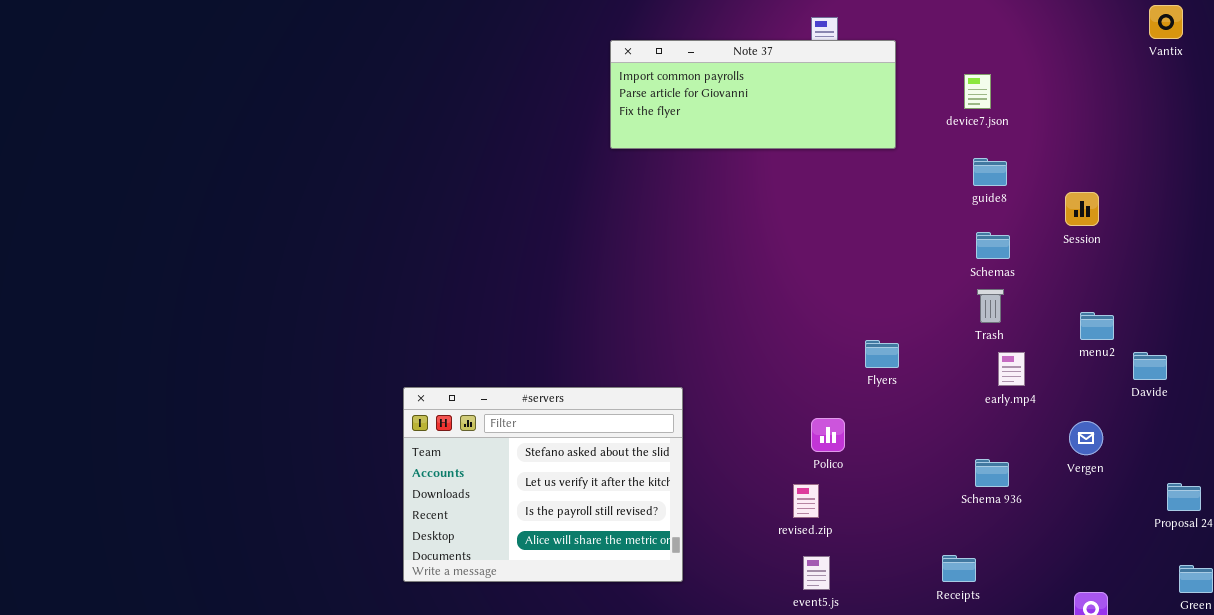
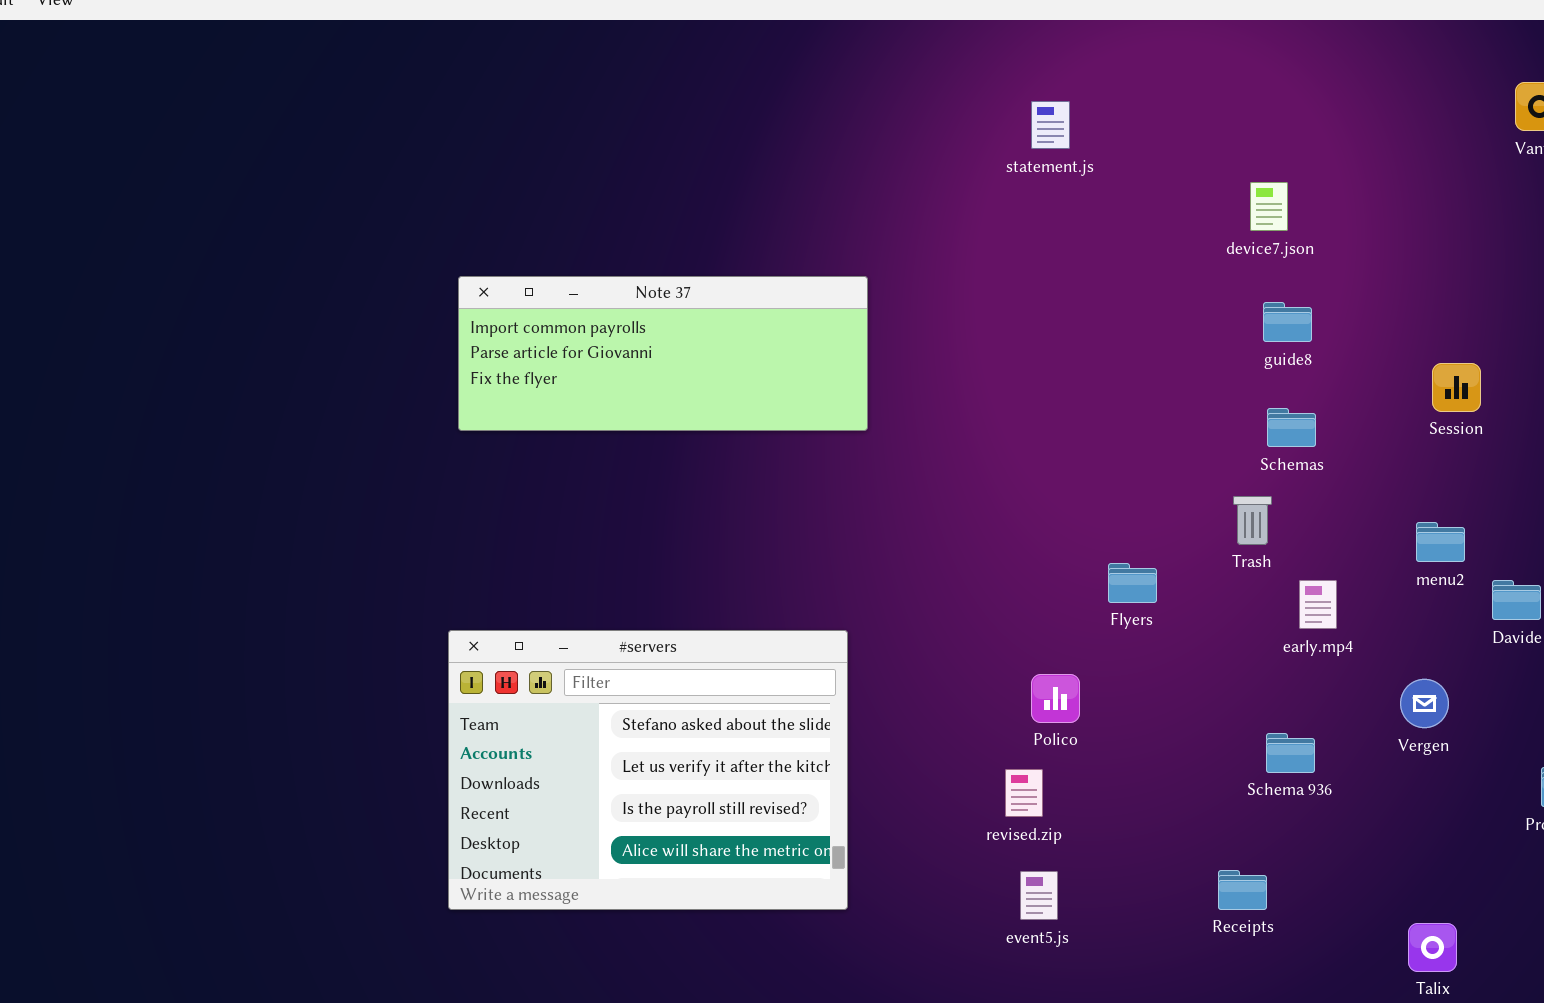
Note 37: [610,40,896,149] -> [458,276,868,431], moved
Session: [1065,192,1099,226] -> [1432,363,1481,412], moved
Trash: [977,289,1004,323] -> [1233,496,1272,545], moved

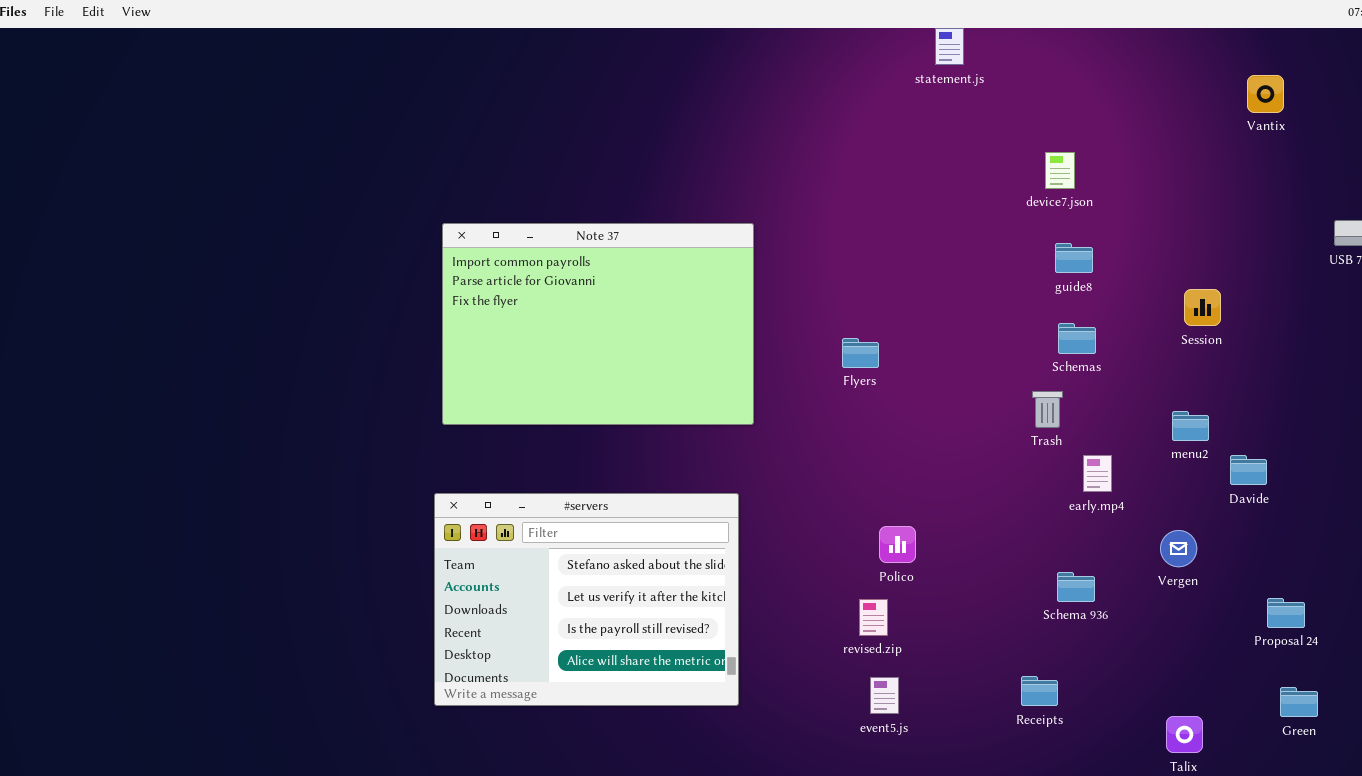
statement.js: [1031,101,1070,149] -> [935,28,964,65], moved
Note 37: [458,276,868,431] -> [442,223,754,425], resized
Flyers: [1108,563,1157,603] -> [842,338,879,368], moved

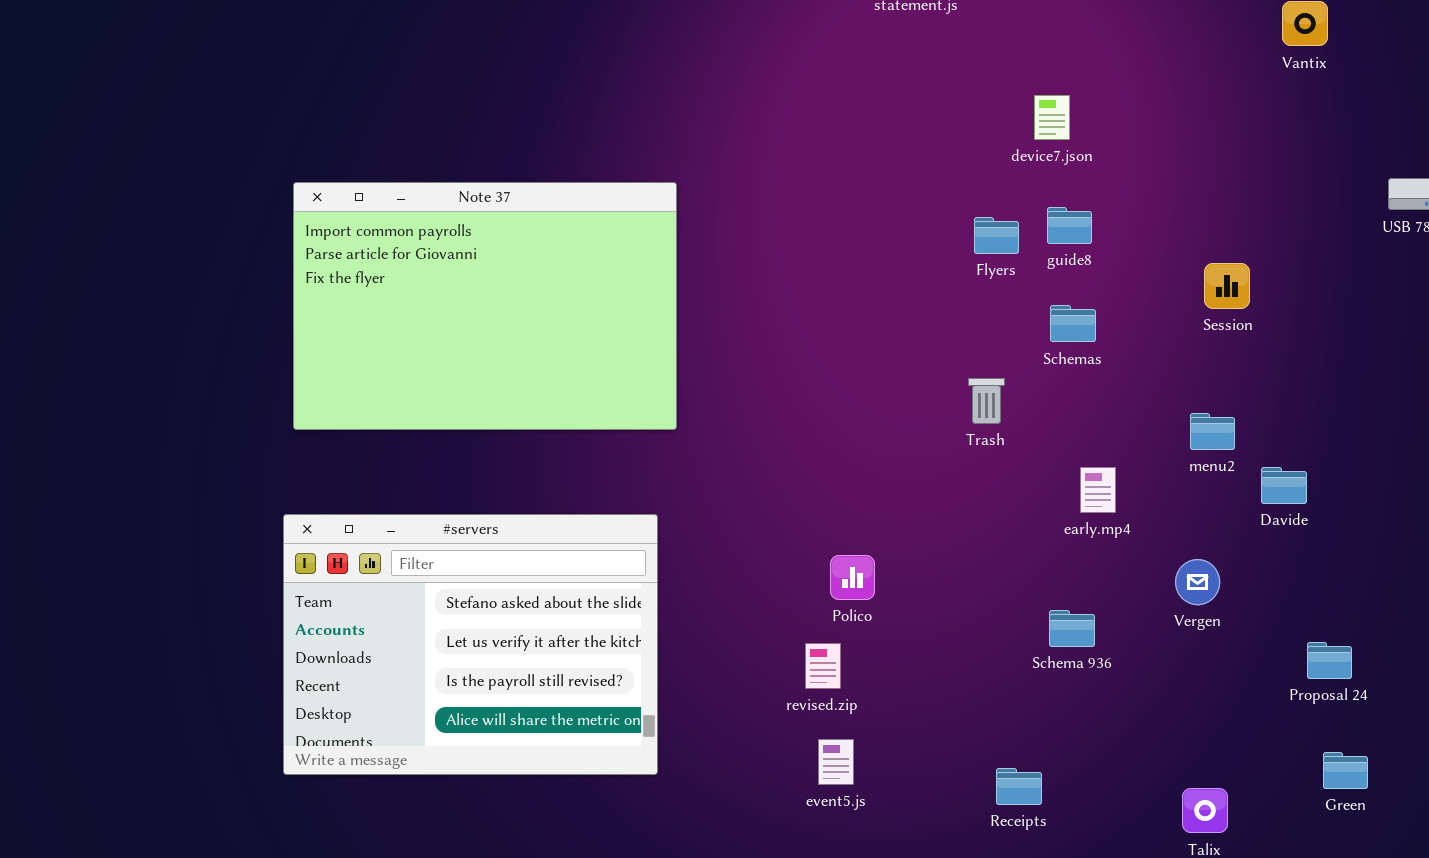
Flyers: [842,338,879,368] -> [974,217,1019,254], moved
Trash: [1032,391,1063,428] -> [968,378,1005,424], moved
Receipts: [1021,676,1058,706] -> [996,768,1042,805], moved

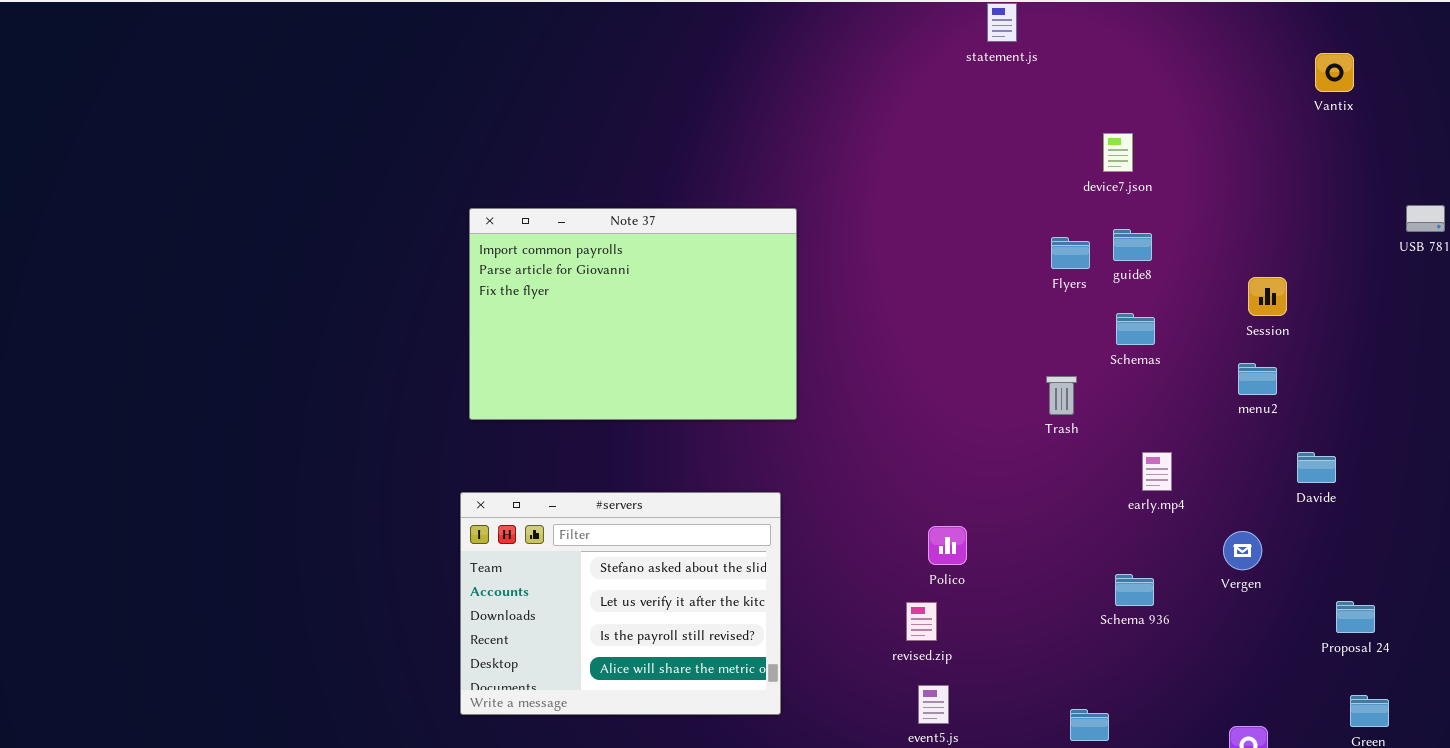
menu2: [1190,413,1235,450] -> [1238,363,1277,395], moved

